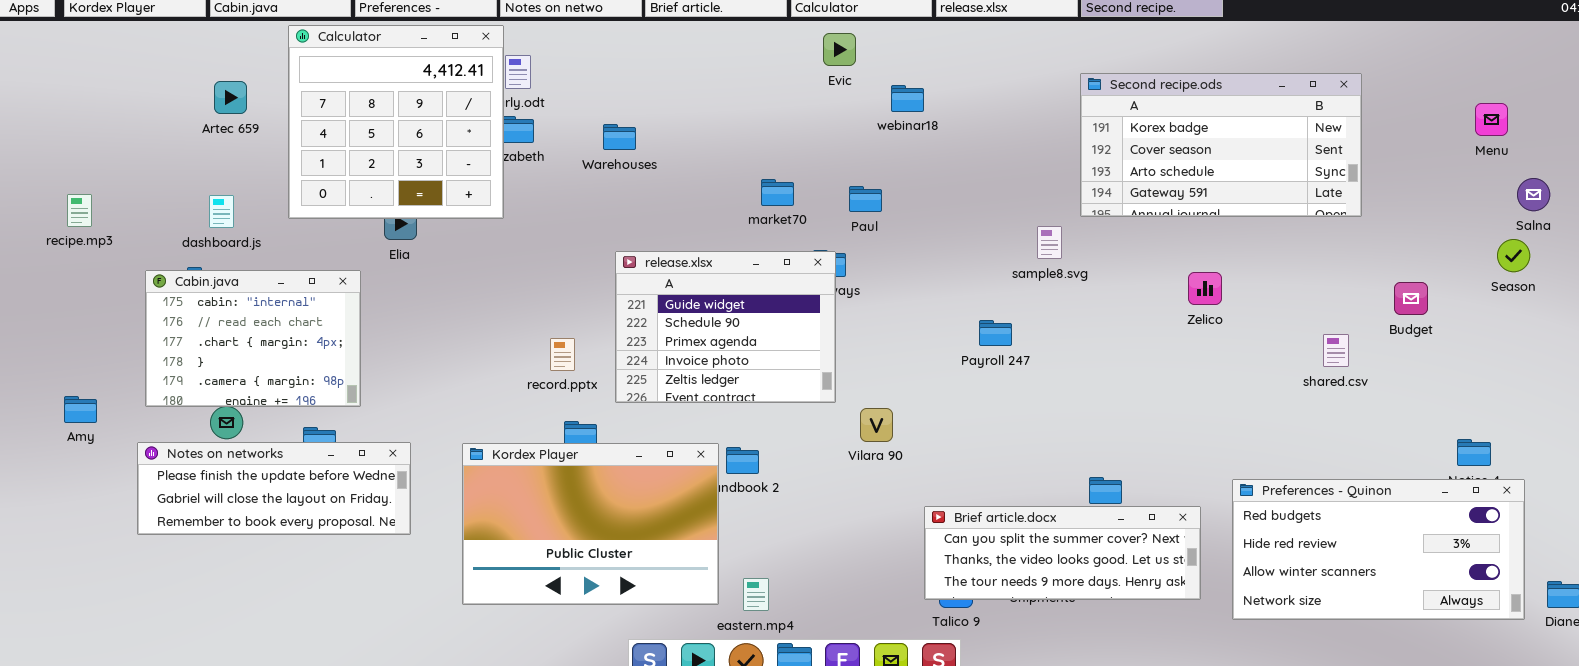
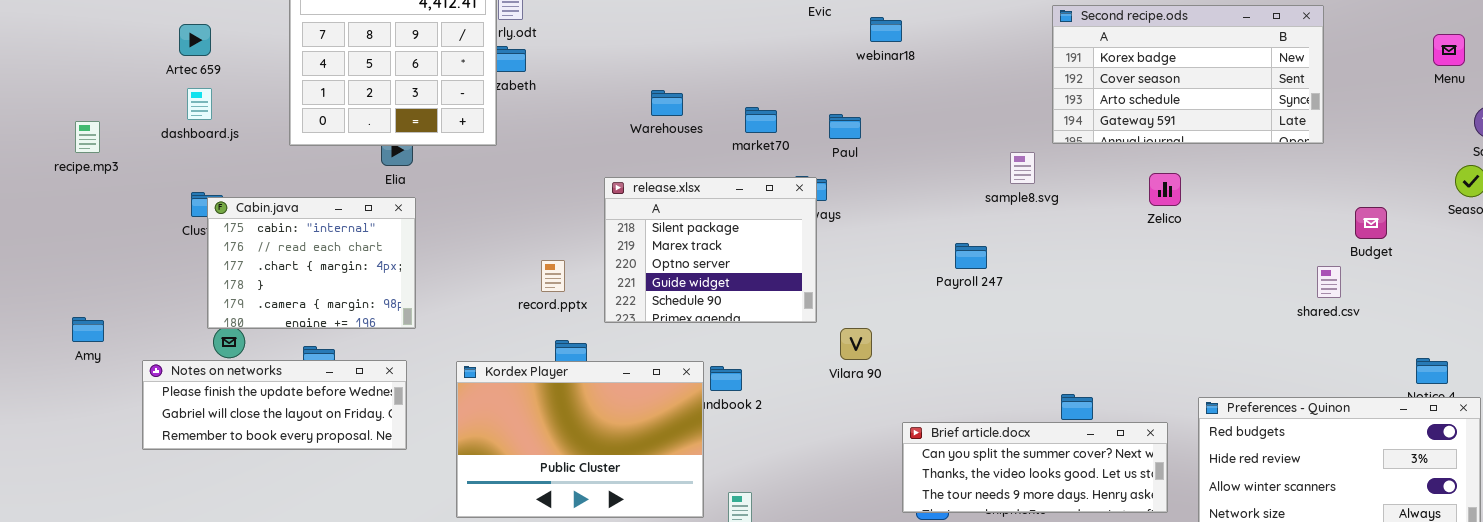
Artec 659: [214,81,247,114] -> [179,24,211,56], moved
Warehouses: [603,124,636,150] -> [651,90,683,116], moved
dashboard.js: [209,195,234,228] -> [187,88,212,120], moved
release.xlsx: [615,251,836,403] -> [604,177,817,323], scrolled up 3 rows
Cabin.java: [145,270,361,407] -> [207,197,416,329], moved
Zelico: [1188,272,1222,305] -> [1149,173,1181,206], moved
shared.csv: [1323,334,1349,367] -> [1317,266,1341,298], moved

